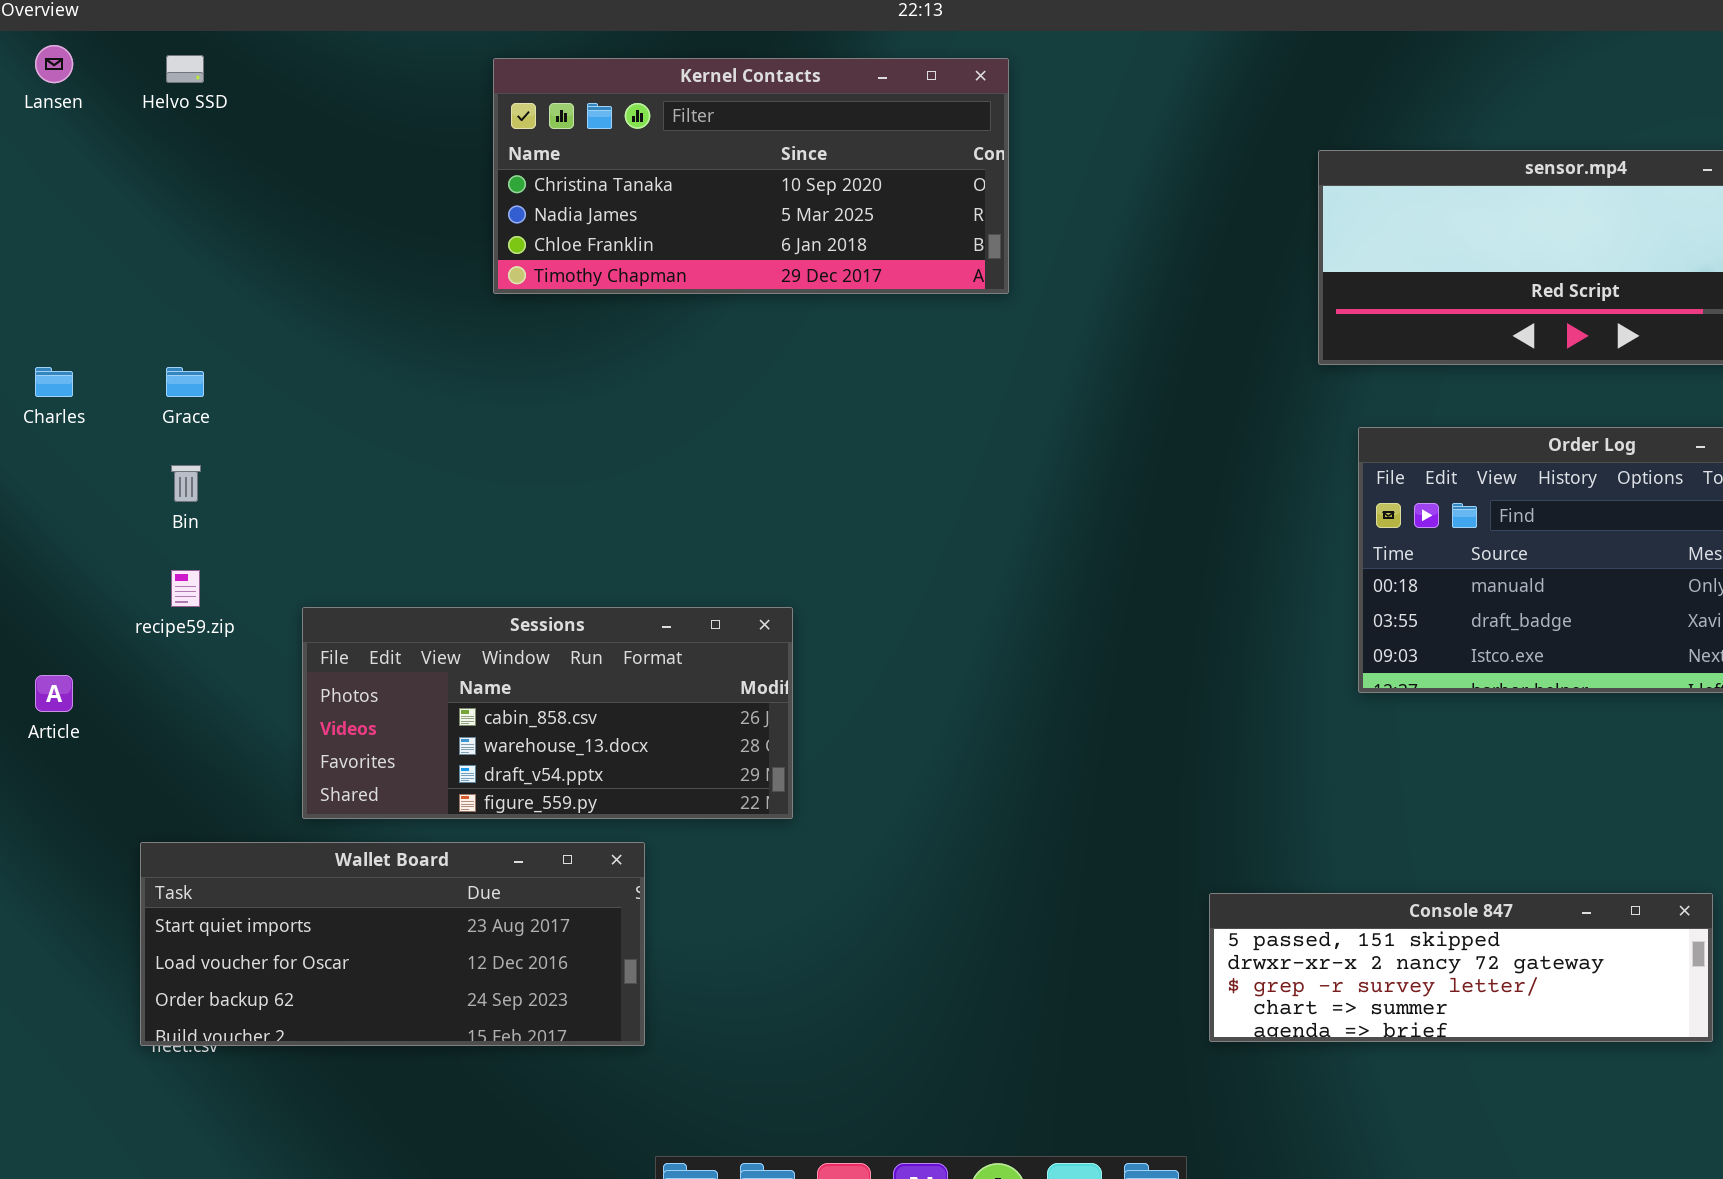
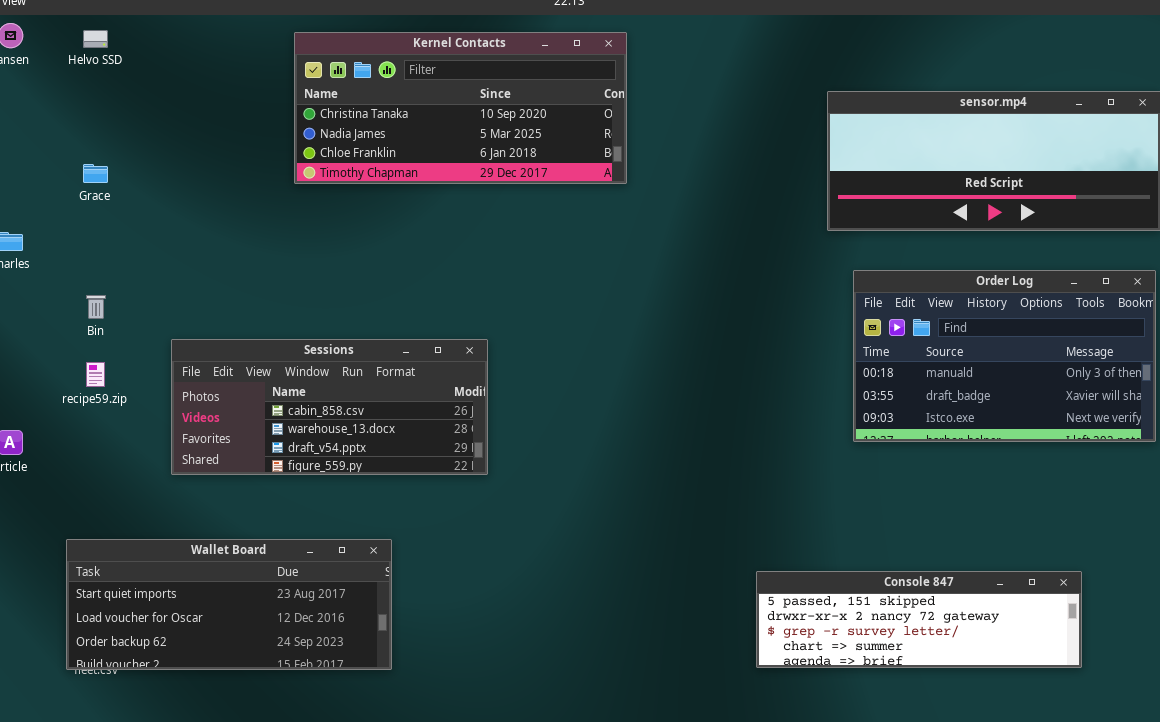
Grace: [166,367,204,397] -> [83,164,108,183], moved
Sessions: [302,607,793,819] -> [171,339,488,475], moved

